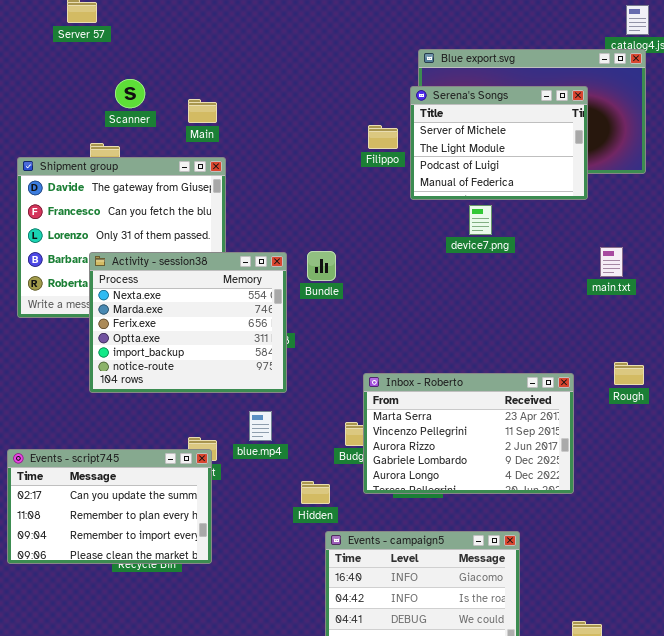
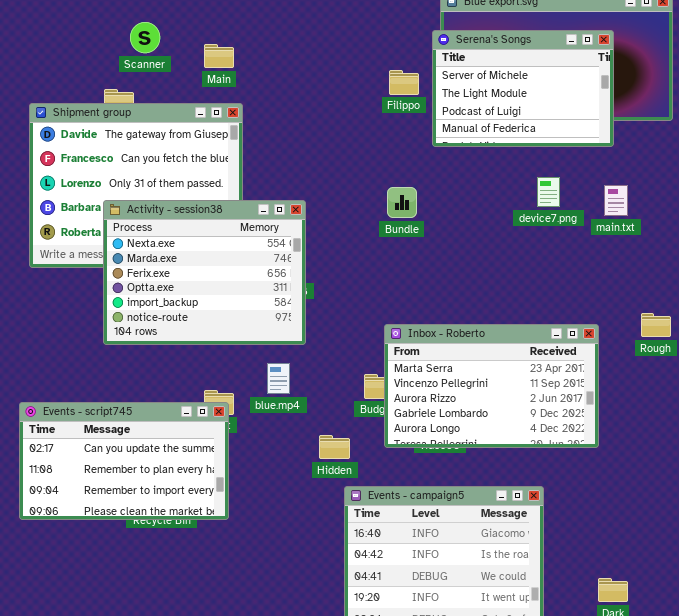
device7.png: [469,205,492,235] -> [537,177,560,207], moved
main.txt: [600,247,623,277] -> [604,185,628,216], moved
Bundle: [307,251,336,281] -> [387,187,417,218], moved

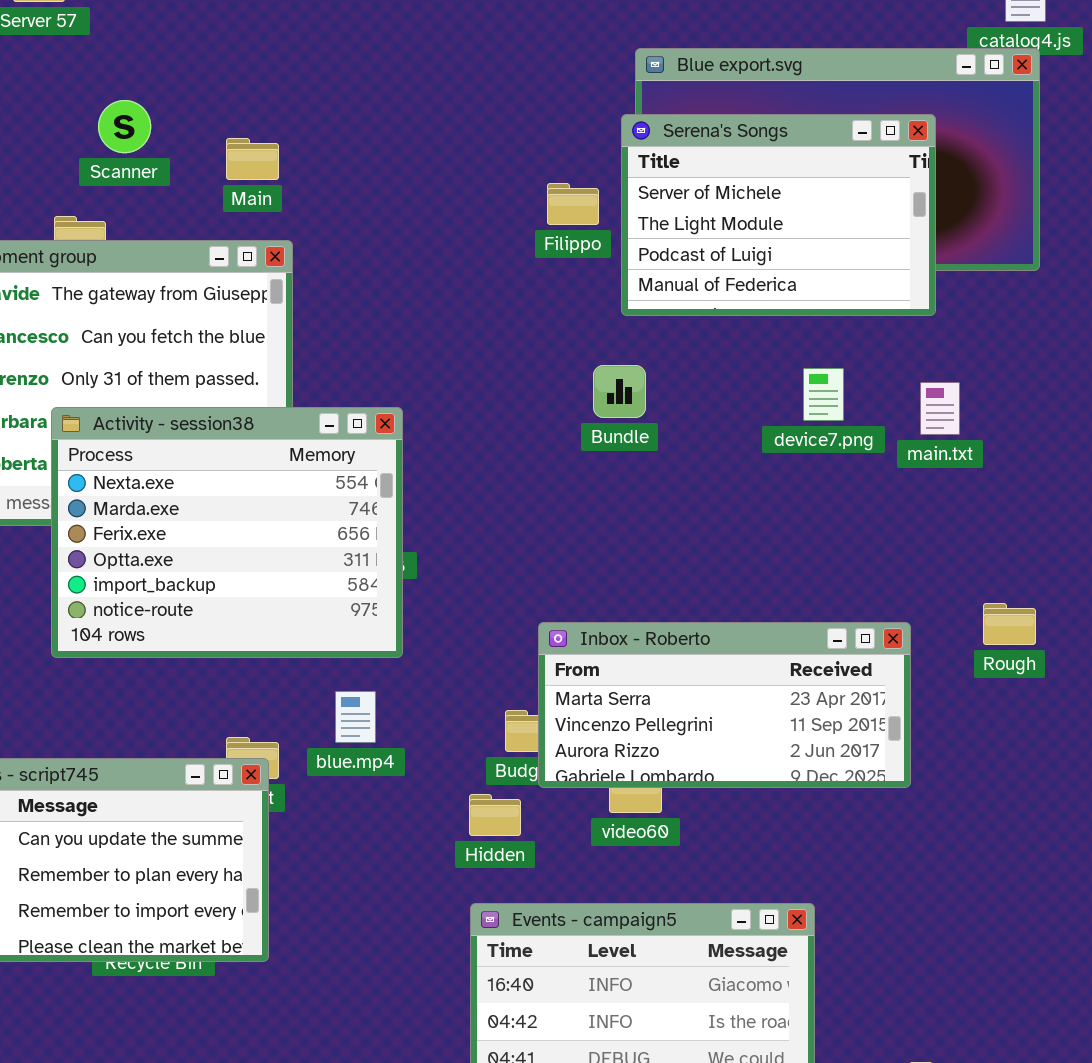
Bundle: [387,187,417,218] -> [593,365,646,418], moved
Inbox - Roberto: [384,324,599,448] -> [538,622,911,788], resized
Hidden: [319,435,350,459] -> [469,794,521,836], moved

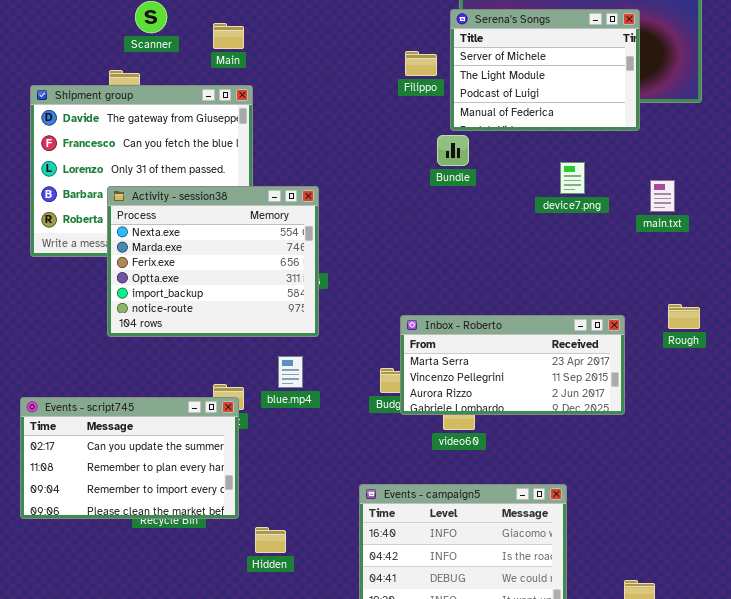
Bundle: [593,365,646,418] -> [437,135,469,166], moved
main.txt: [920,382,960,435] -> [650,180,675,212], moved
Hidden: [469,794,521,836] -> [255,527,286,553], moved

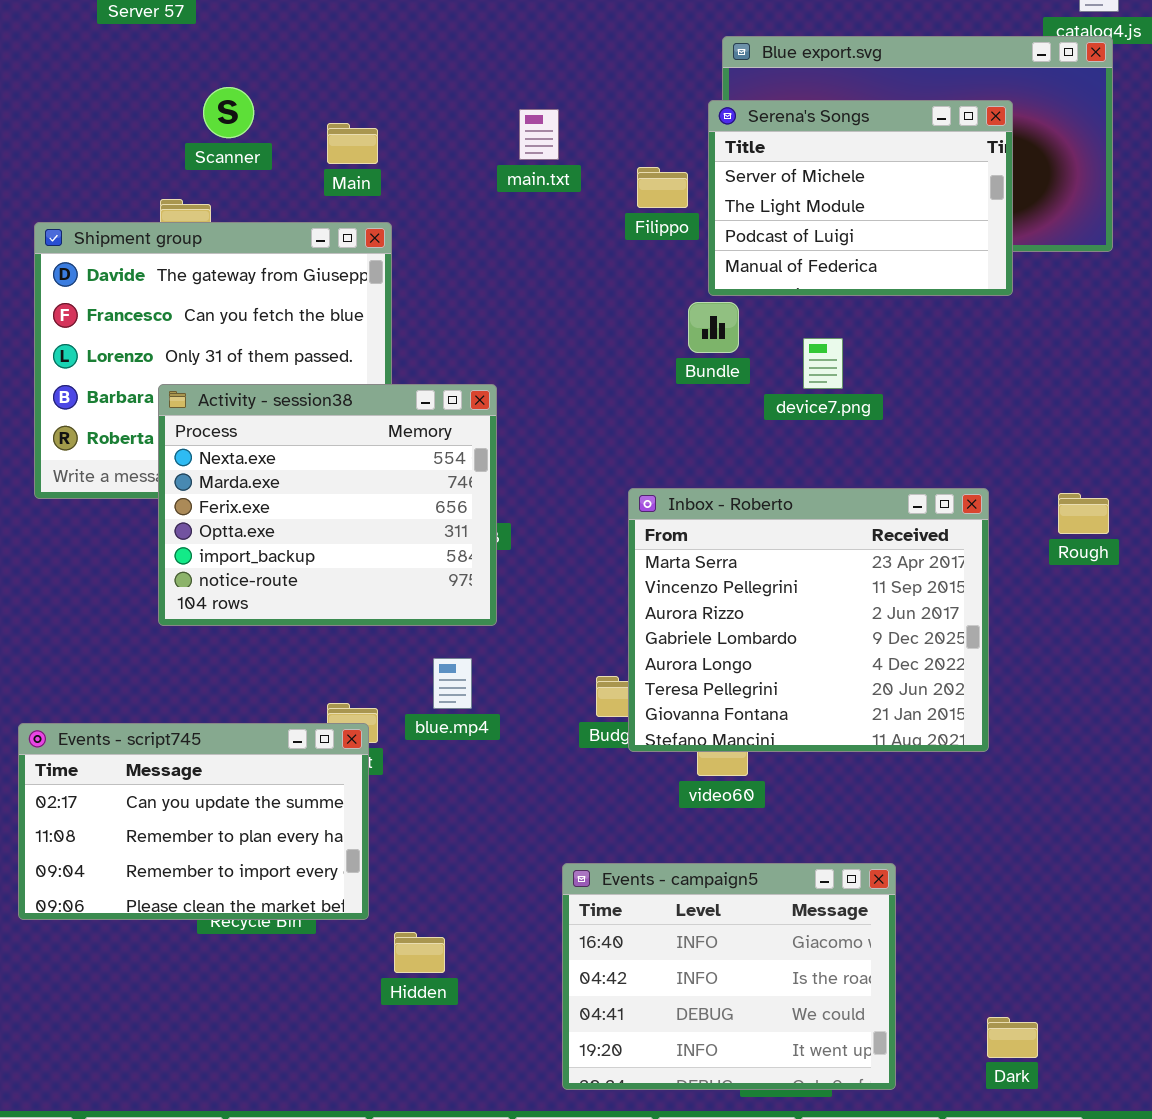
device7.png: [560,162,585,194] -> [803,338,843,389], moved
main.txt: [650,180,675,212] -> [519,109,559,160], moved
Rough: [668,304,700,329] -> [1058,493,1109,534], moved
Inbox - Roberto: [400,315,625,415] -> [628,488,989,752], resized

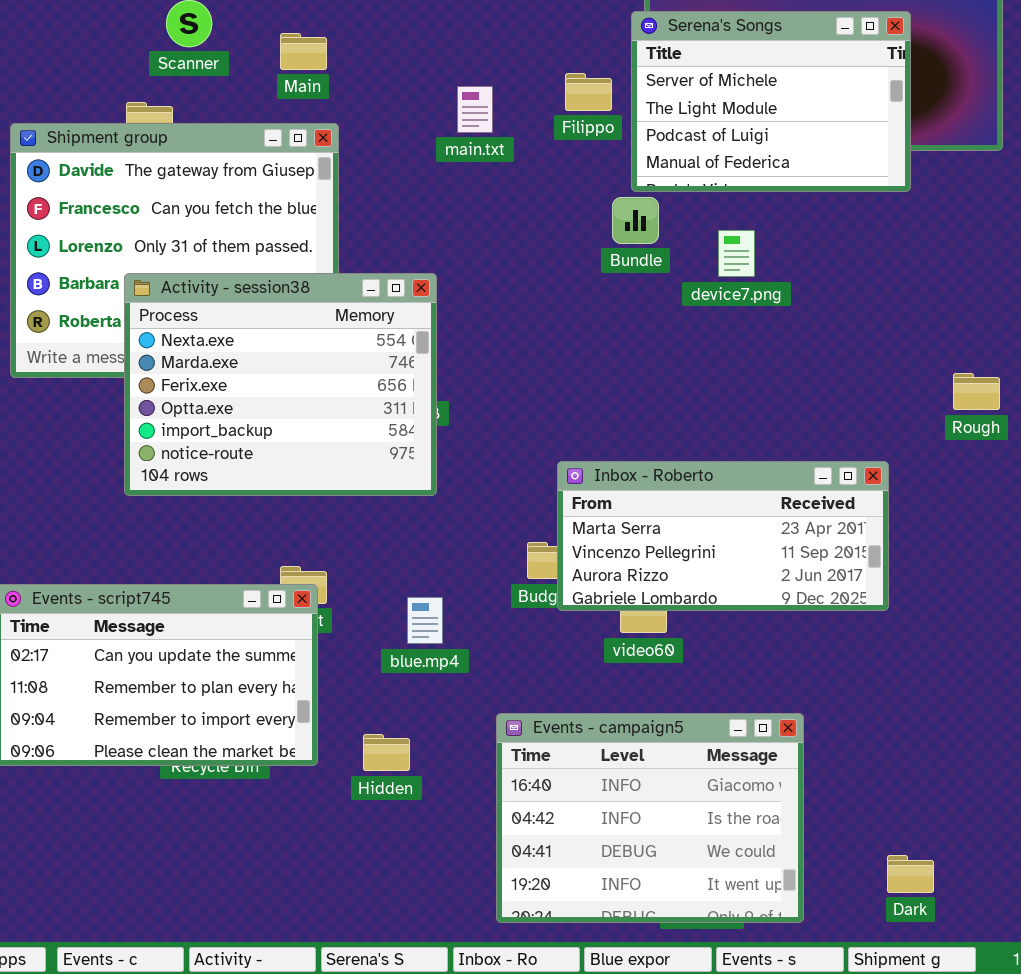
main.txt: [519,109,559,160] -> [457,86,493,133], moved
Inbox - Roberto: [628,488,989,752] -> [557,461,889,611], resized
blue.mp4: [433,658,472,709] -> [407,597,443,644], moved
Hidden: [394,932,445,973] -> [363,734,410,771], moved

